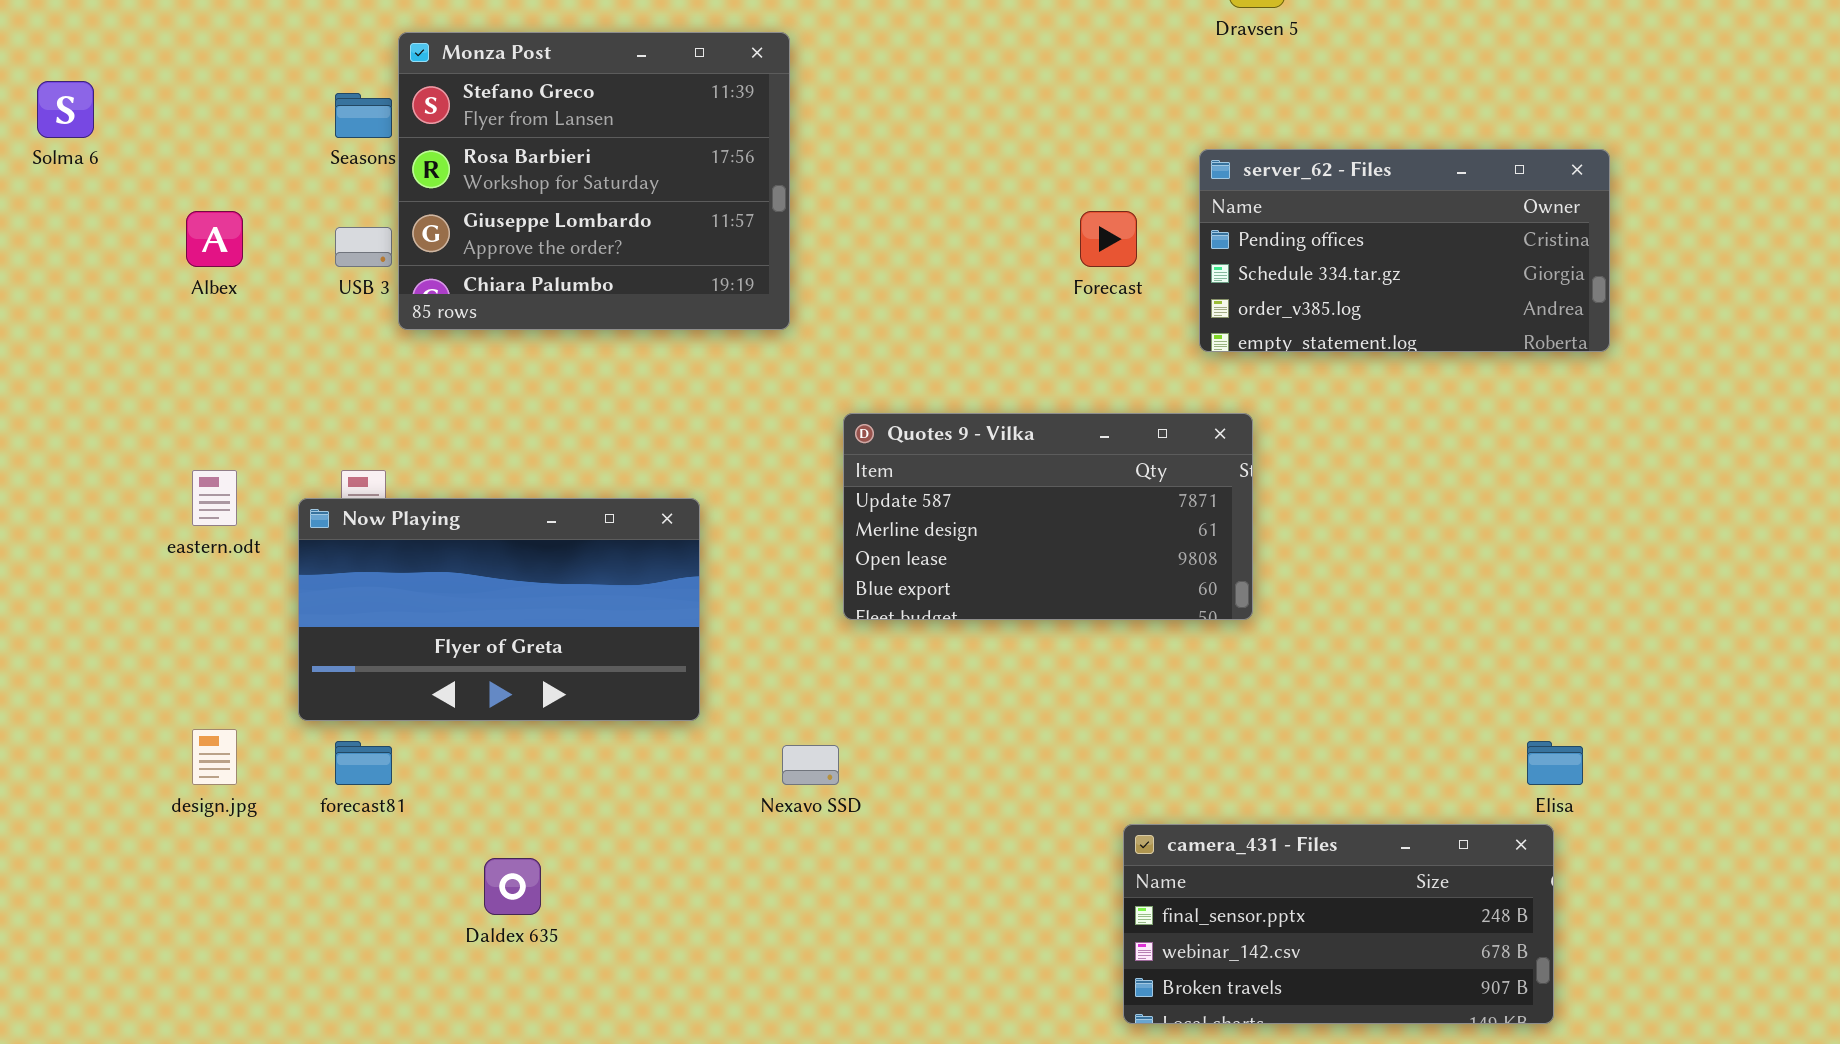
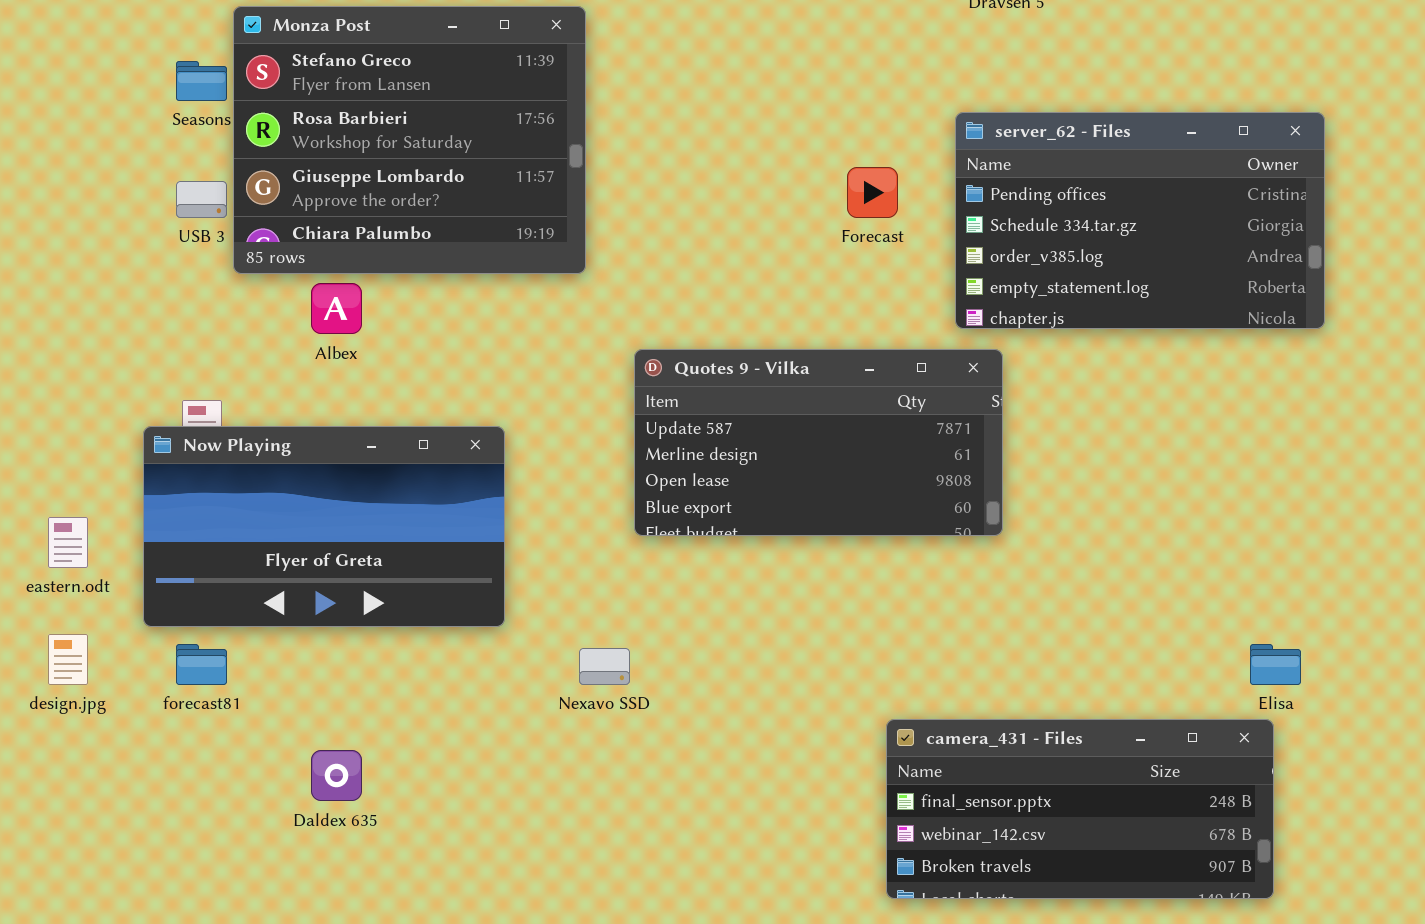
server_62 - Files: [1199,149,1610,352] -> [955,112,1325,329], resized
Albex: [186,211,243,267] -> [311,283,362,334], moved
eastern.odt: [192,470,237,526] -> [48,517,88,568], moved

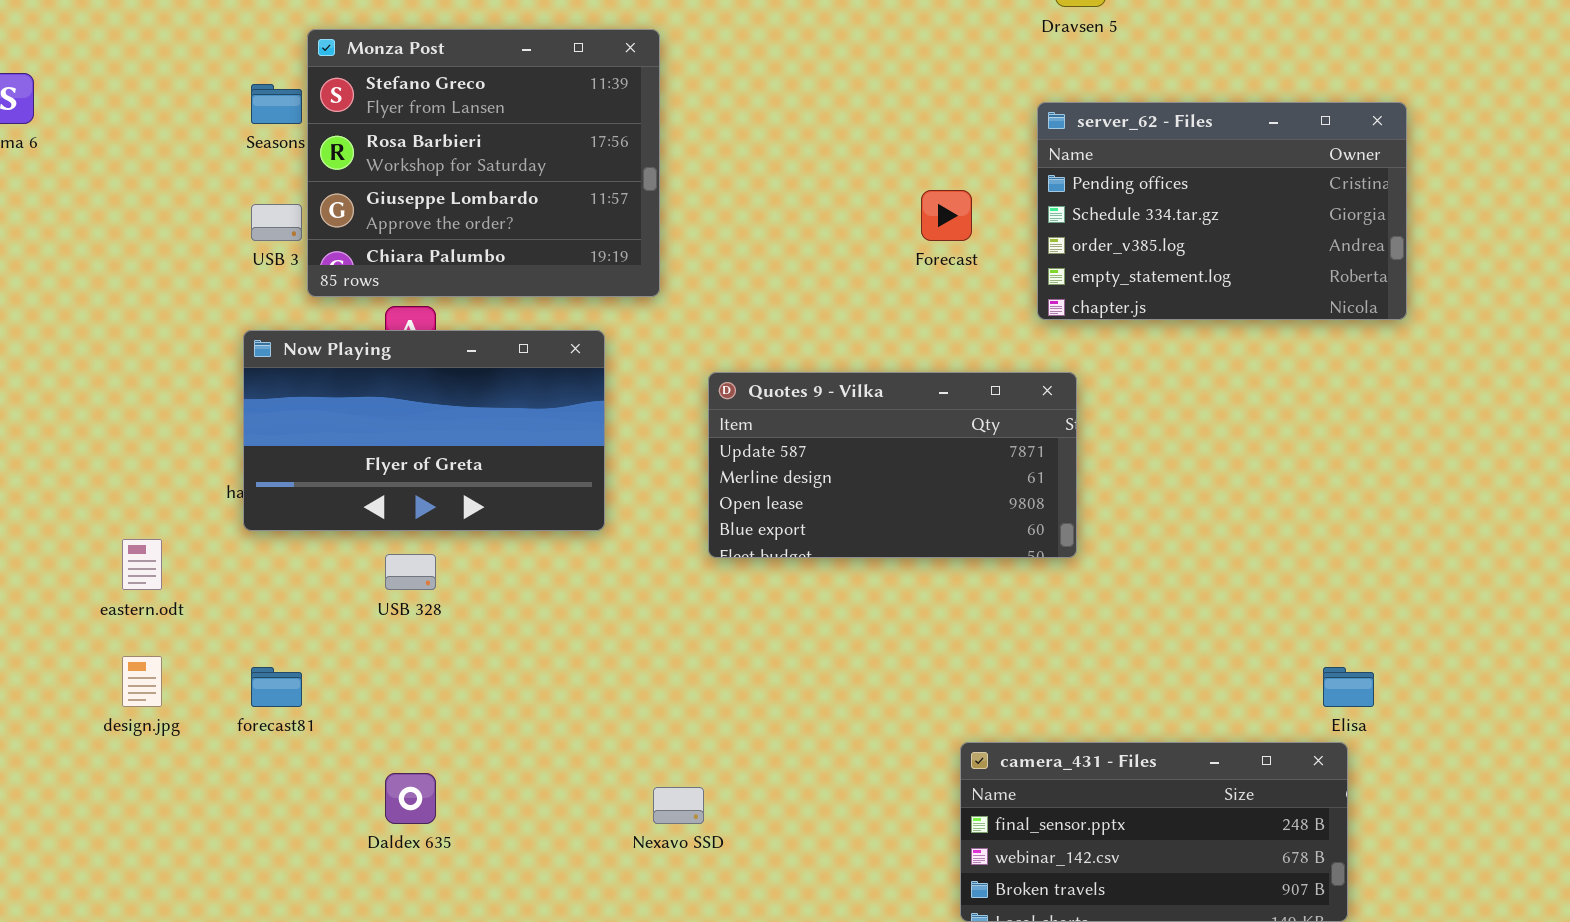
server_62 - Files: [955,112,1325,329] -> [1037,102,1407,320], moved
Now Playing: [143,426,505,627] -> [243,330,605,531], moved
Nexavo SSD: [579,648,630,685] -> [653,787,704,824], moved

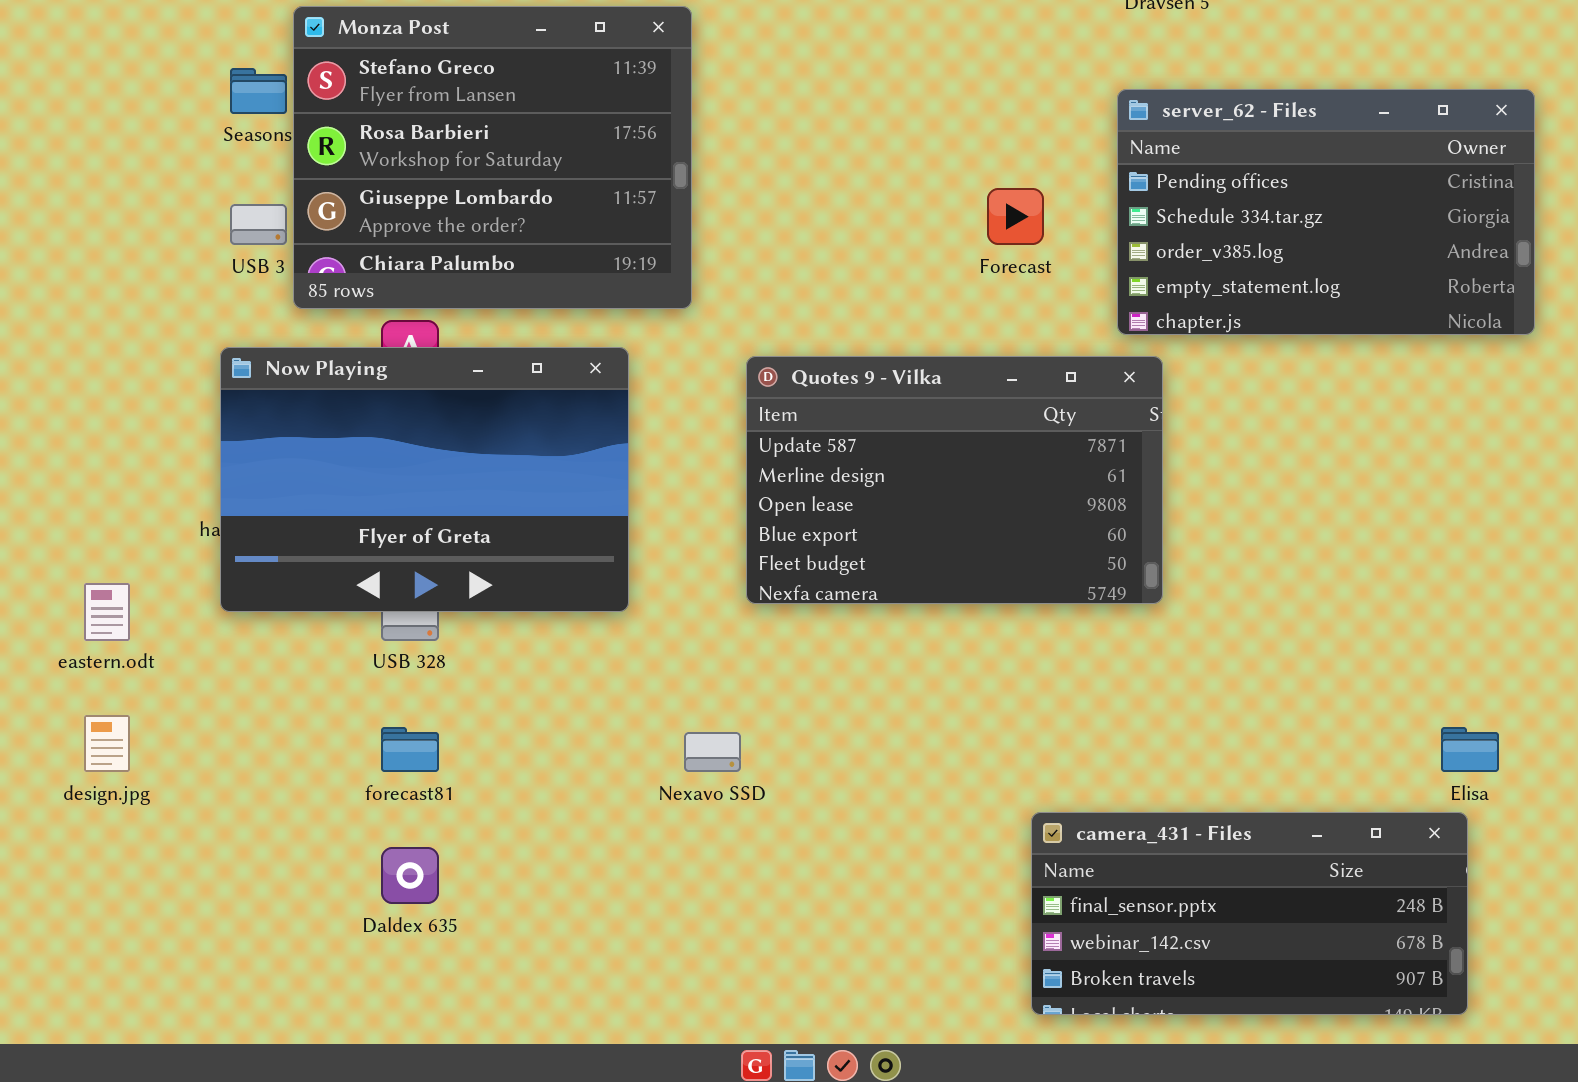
Now Playing: [243,330,605,531] -> [220,347,629,612], resized
Quotes 9 - Vilka: [708,372,1077,558] -> [746,356,1163,604], resized
forecast81: [251,667,302,707] -> [381,727,439,772], moved
Nexavo SSD: [653,787,704,824] -> [684,732,741,772], moved

